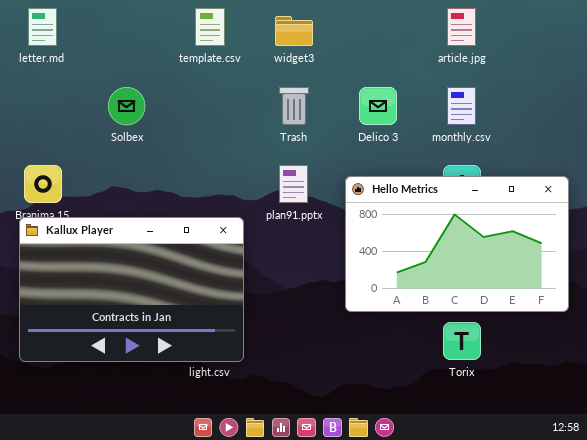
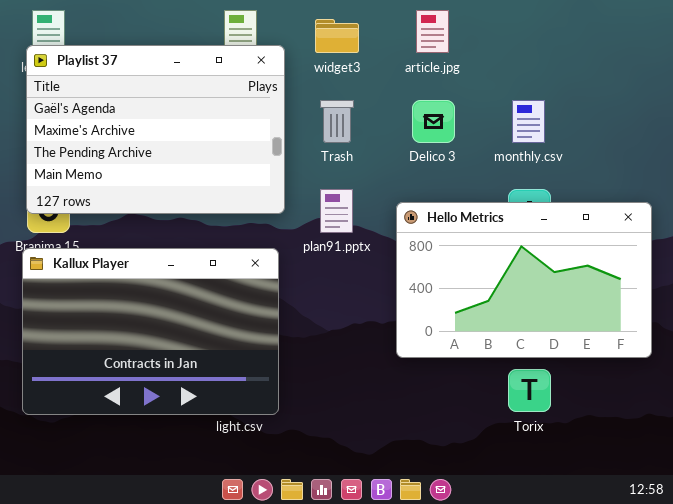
article.jpg: [447,8,476,46] -> [416,10,449,53], moved
Playlist 37: none -> [26,45,285,214], opened

